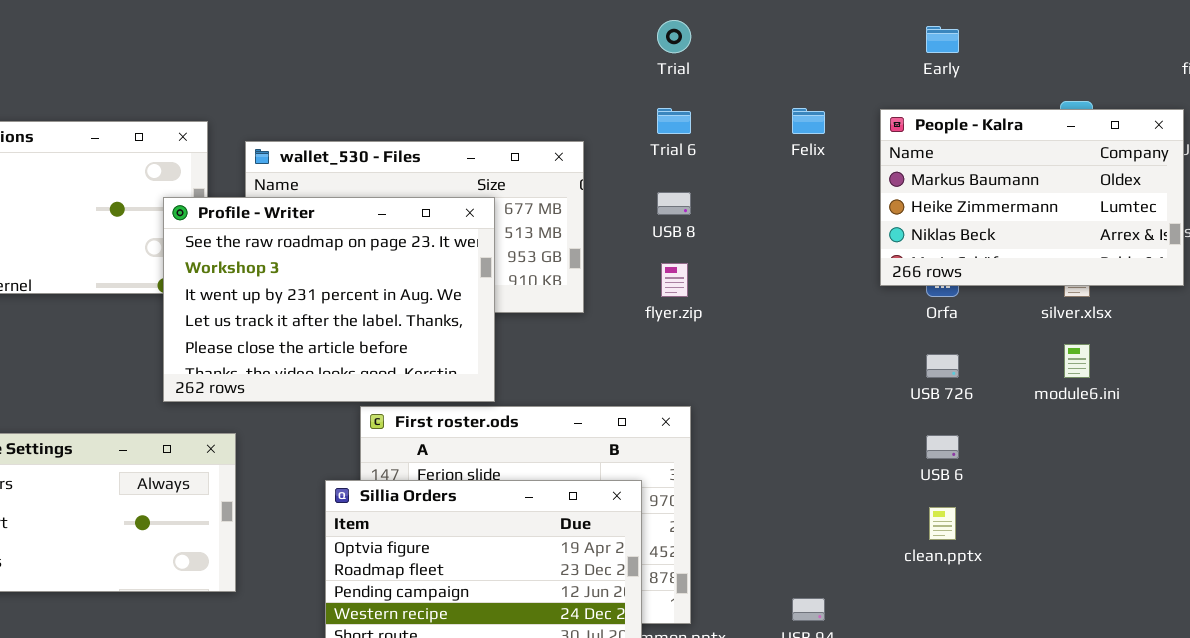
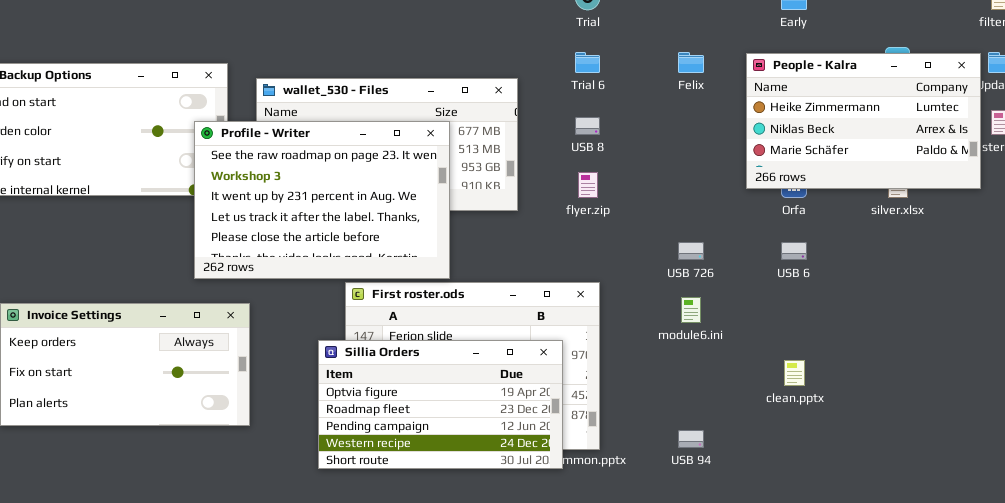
People - Kalra: [880,109,1184,286] -> [746,53,981,189], scrolled down 1 row
module6.ini: [1064,344,1090,378] -> [681,297,701,323], moved
USB 726: [926,354,959,378] -> [678,242,704,260], moved
USB 6: [926,435,959,459] -> [781,242,807,260], moved

